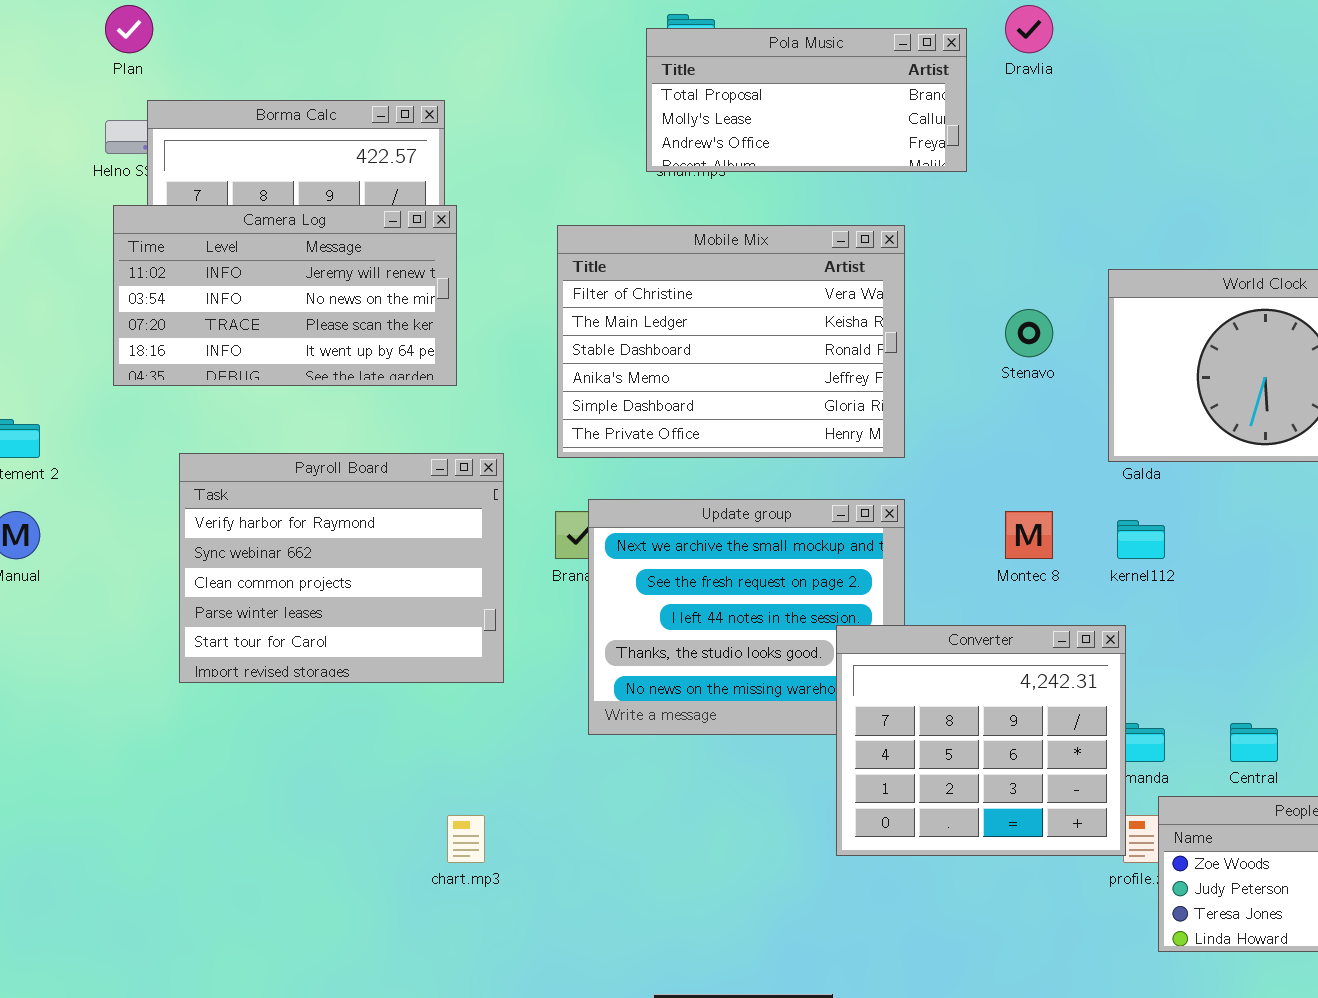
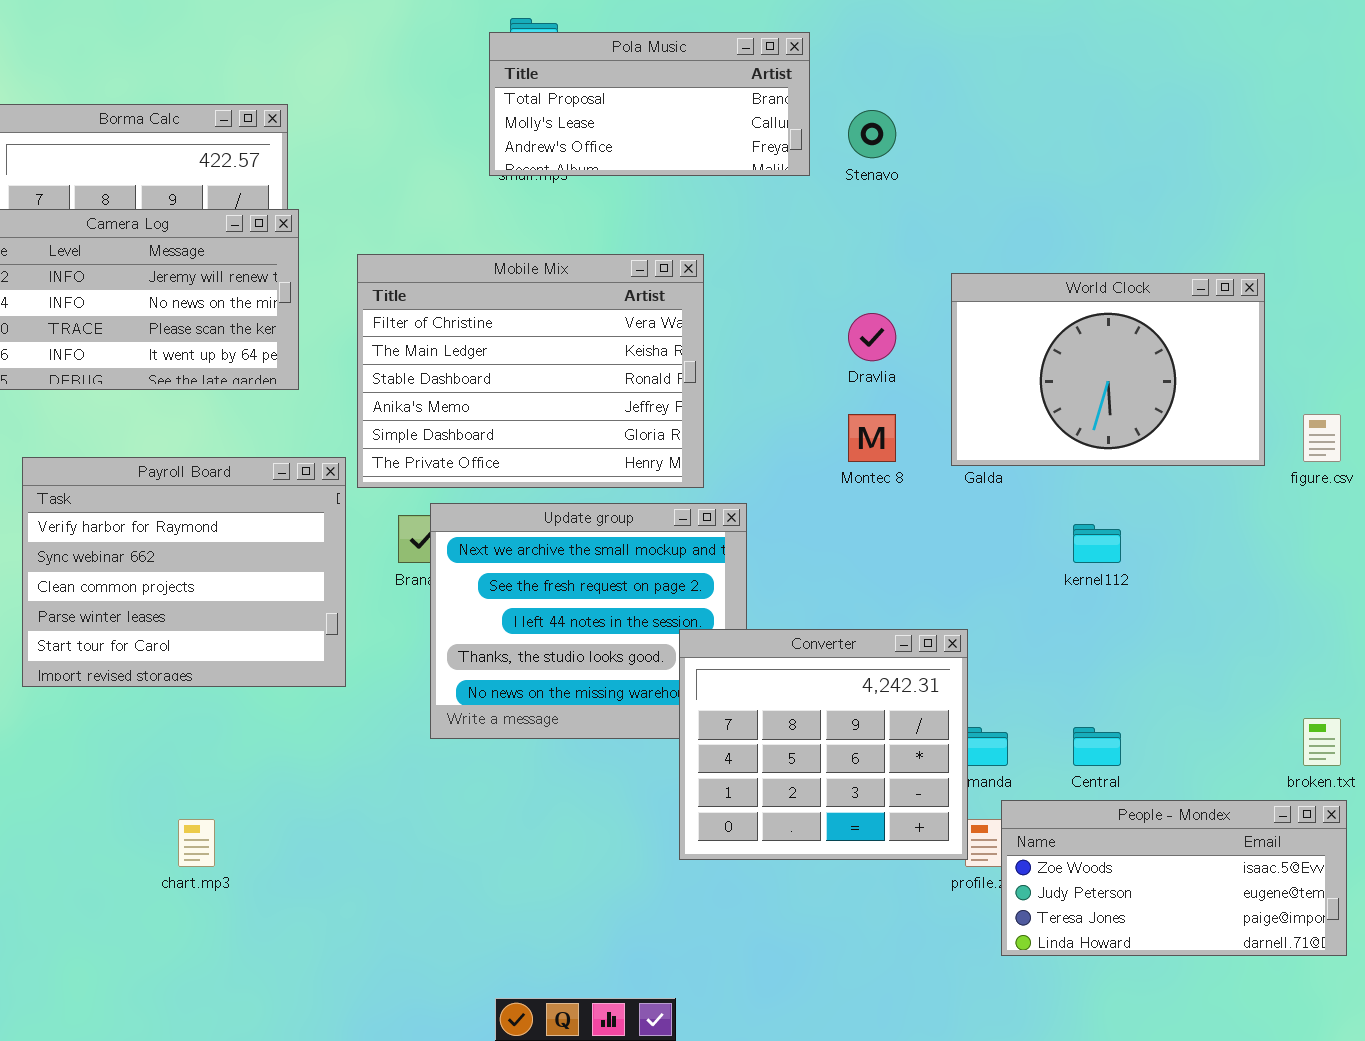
Dravlia: [1005,5,1053,53] -> [848,313,896,361], moved
Mobile Mix: [557,225,905,458] -> [357,254,704,488], moved
Stenavo: [1005,309,1053,357] -> [848,110,896,158], moved
Montec 8: [1005,511,1053,559] -> [848,414,896,462], moved
kernel112: [1117,520,1165,559] -> [1073,524,1121,563], moved
chart.mp3: [447,815,485,863] -> [178,819,215,867], moved

